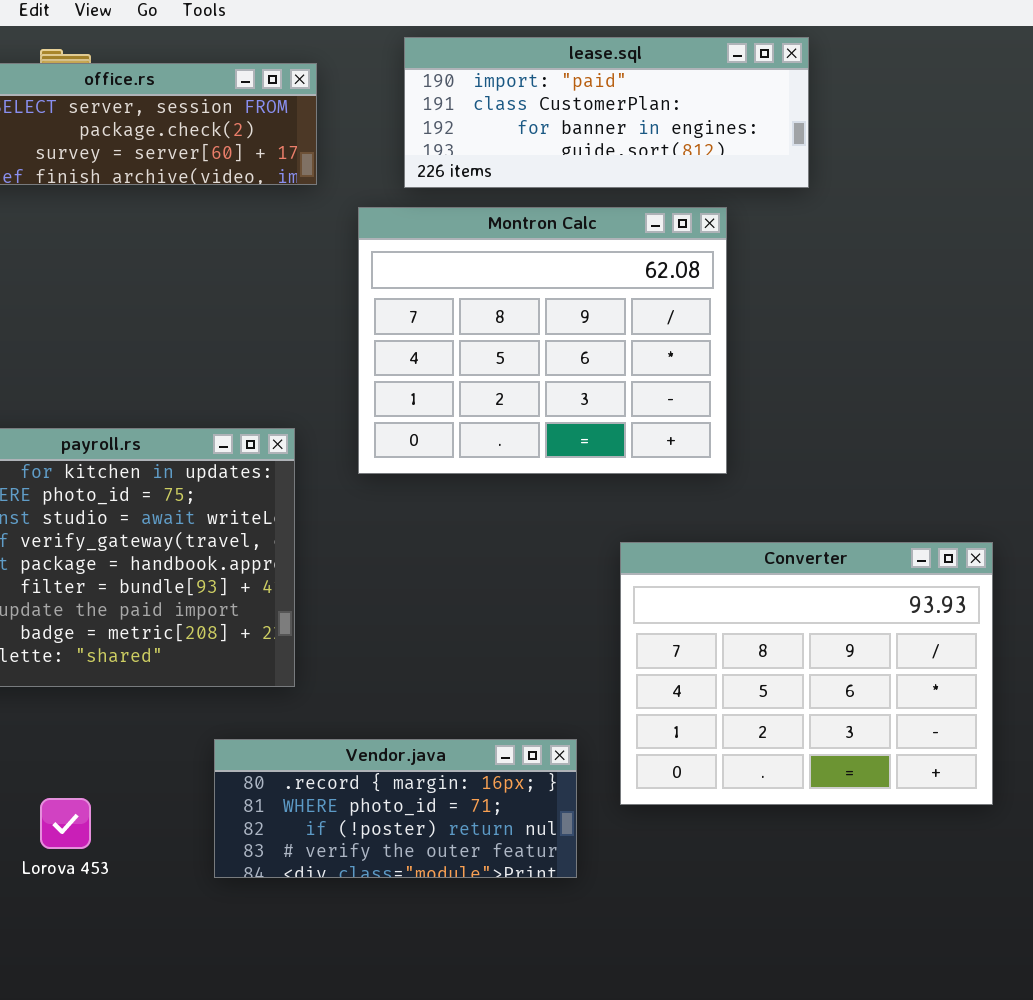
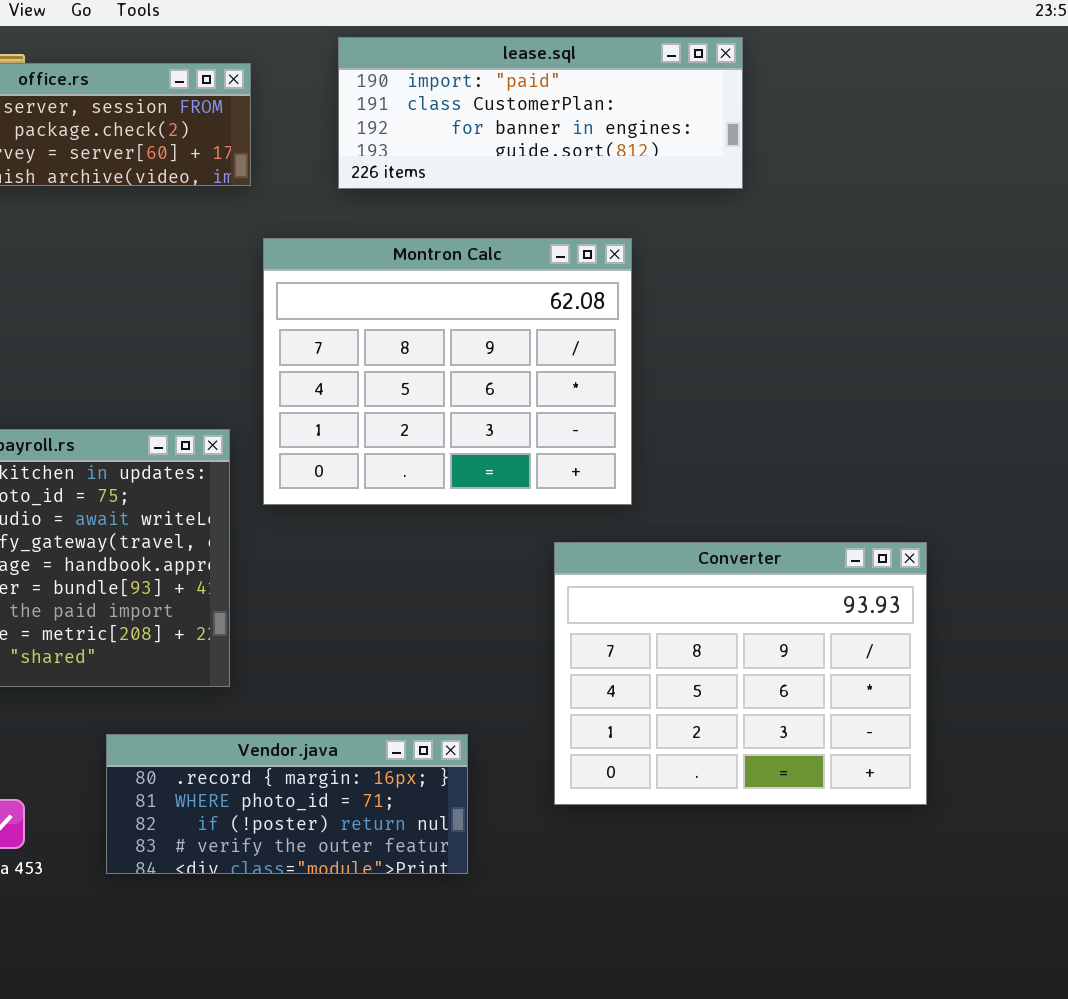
Montron Calc: [358,207,727,474] -> [263,238,632,505], moved
Vendor.java: [214,739,577,878] -> [106,734,468,874], moved

